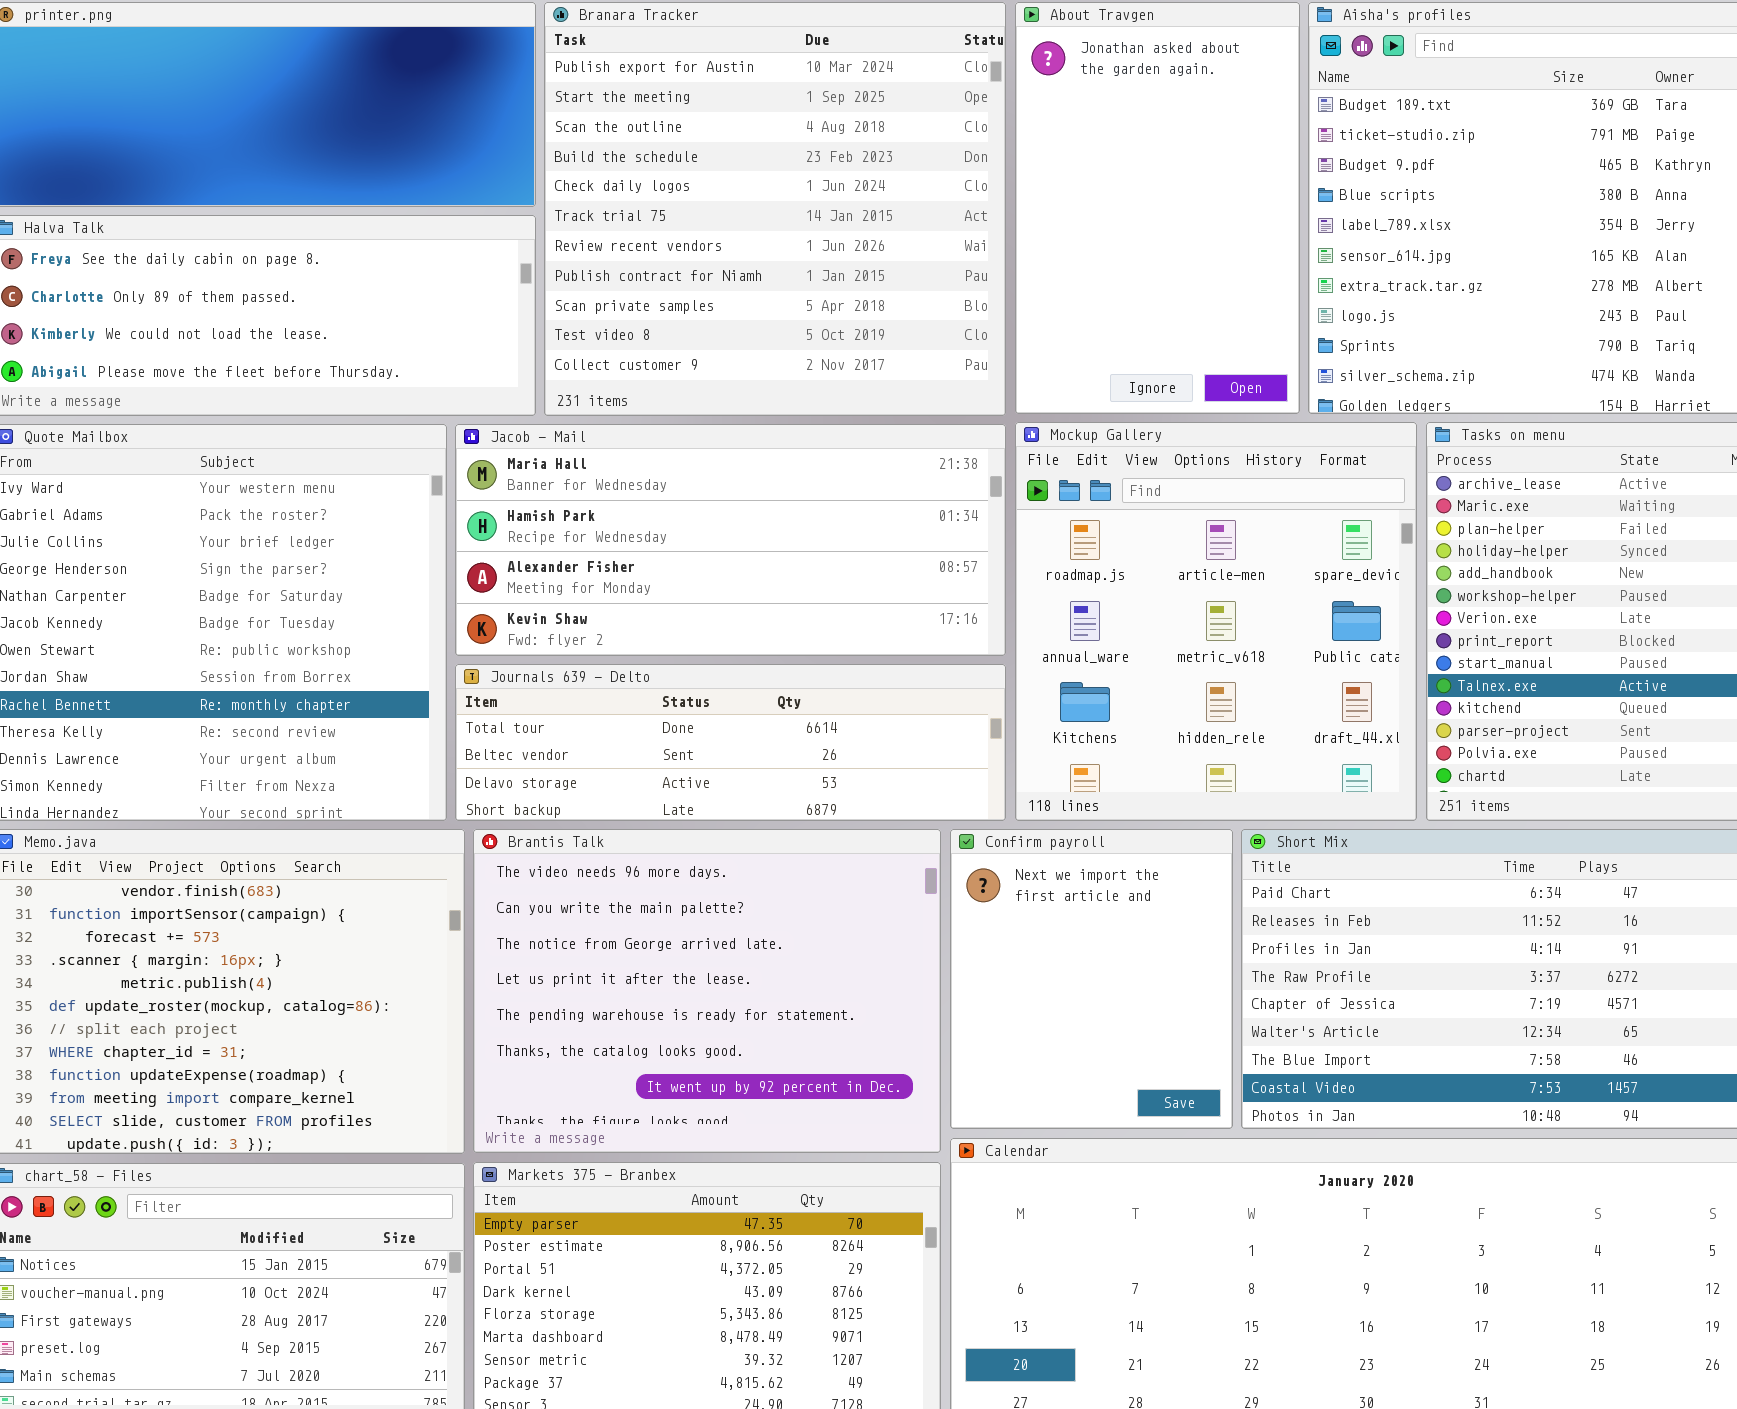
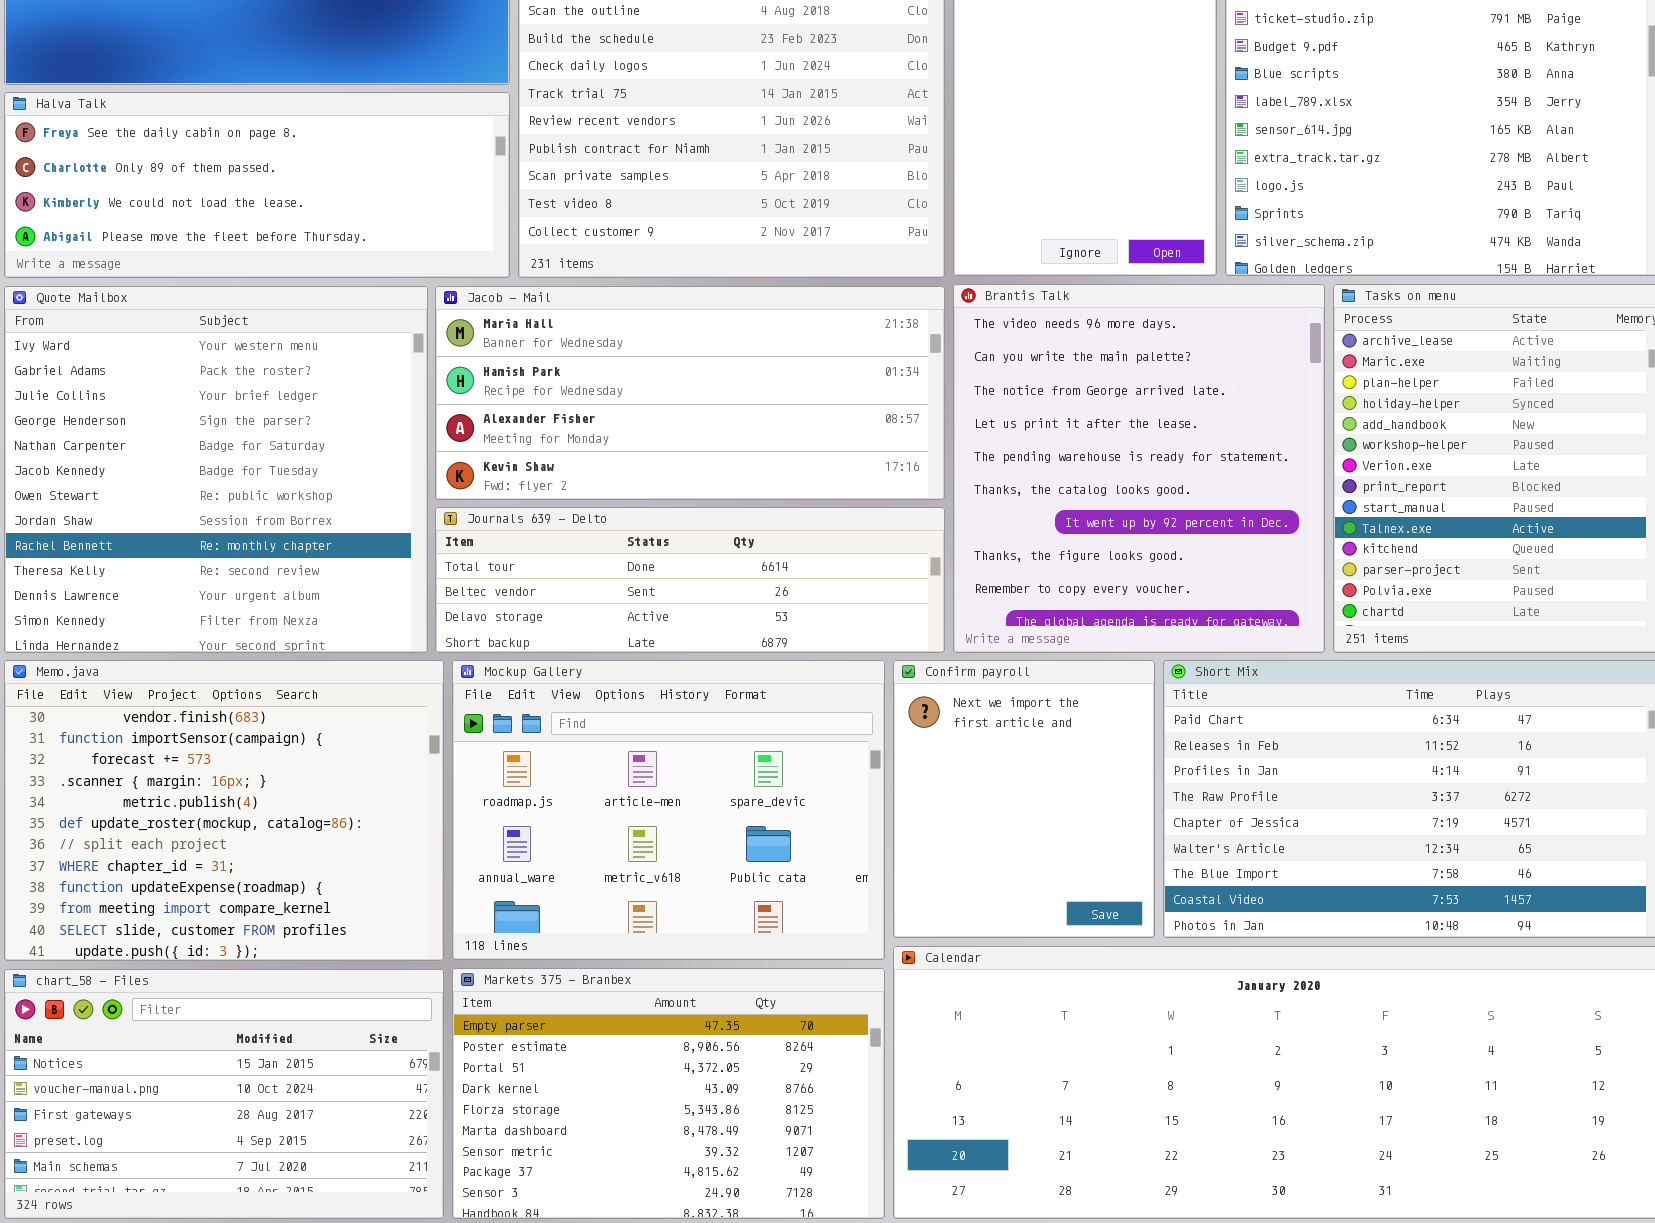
Mockup Gallery: [1015,422,1417,821] -> [452,660,885,960], moved, resized
Brantis Talk: [473,829,941,1153] -> [953,284,1325,653], moved, resized

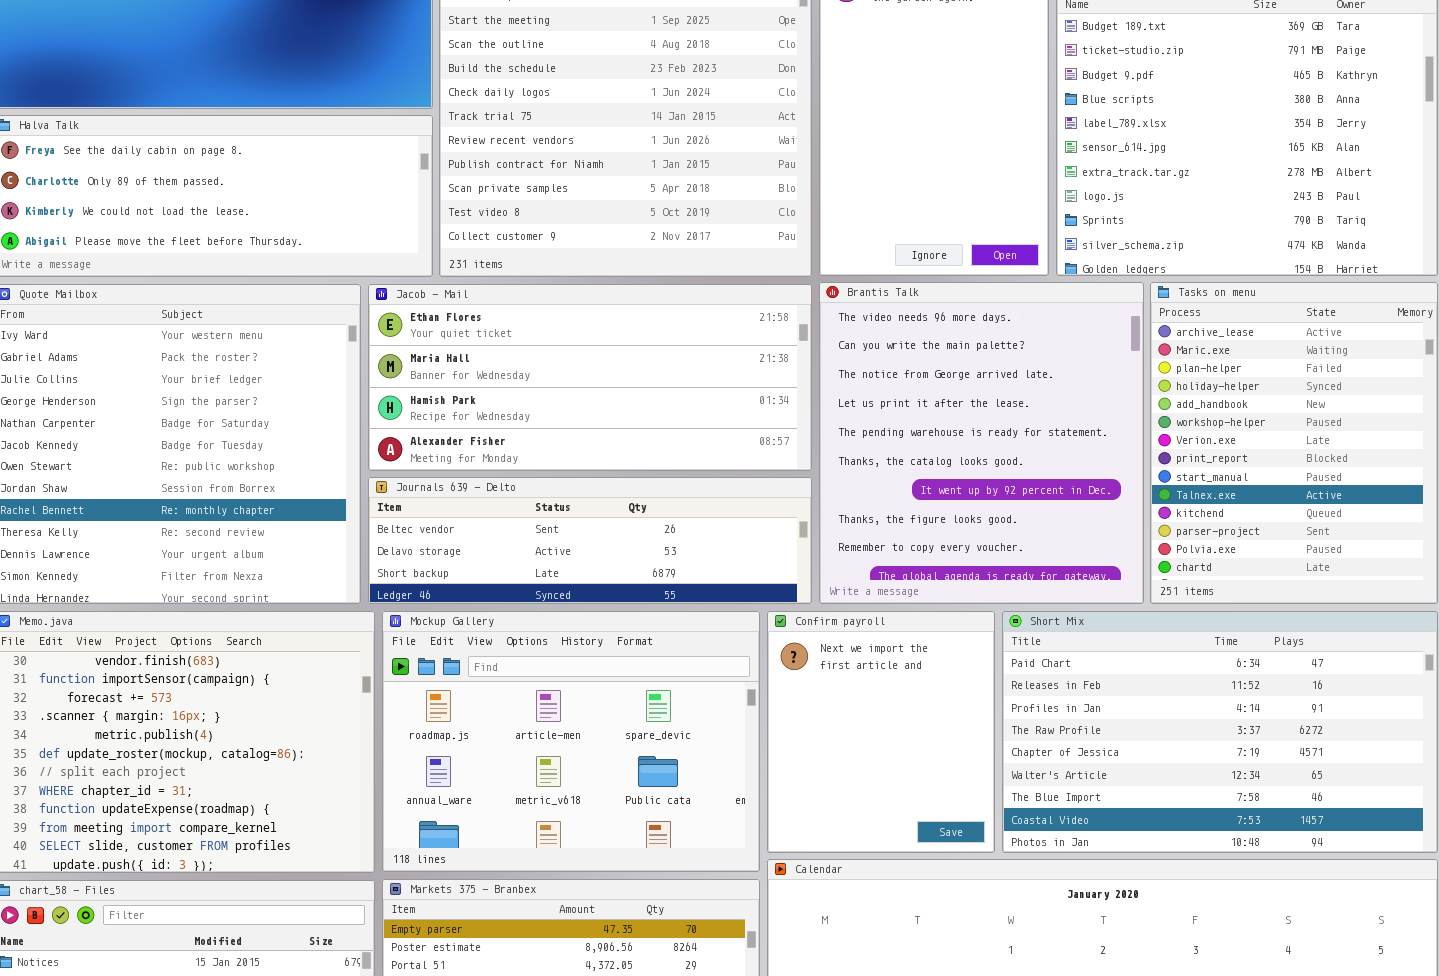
Jacob - Mail: [435,286,945,500] -> [368,284,812,471], scrolled up 1 row
Journals 639 - Delto: [435,507,945,653] -> [368,477,812,604], scrolled down 1 row

